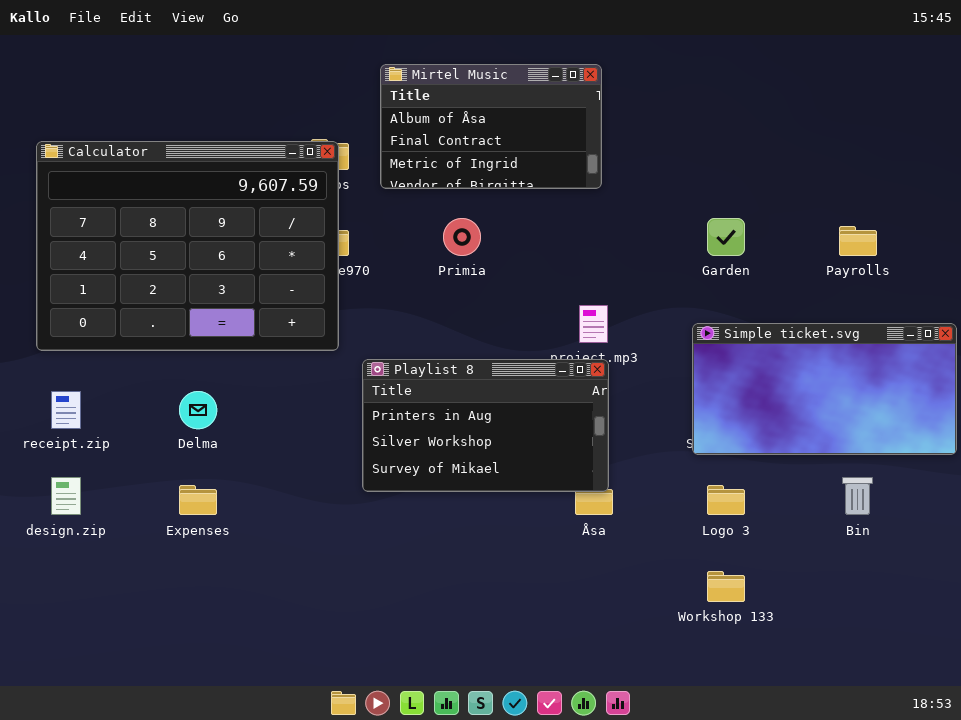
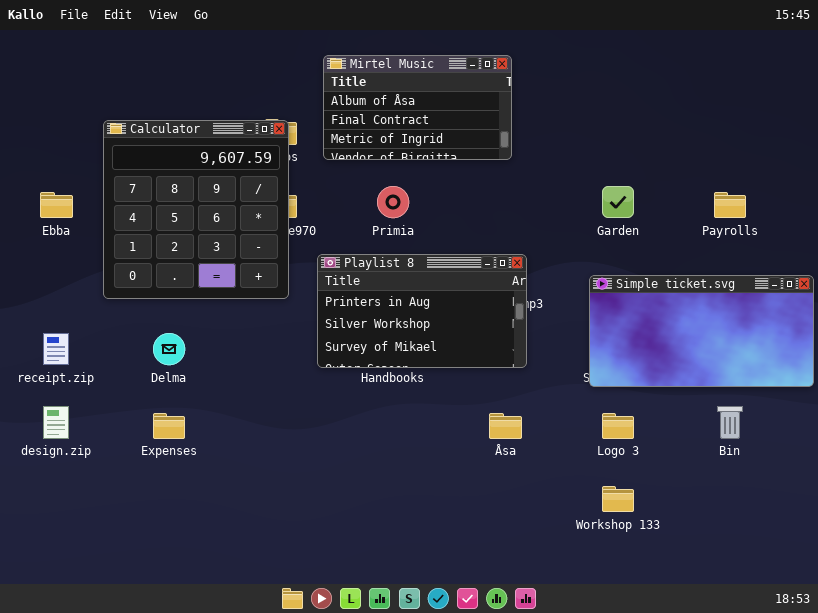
Calculator: [36,141,339,351] -> [103,120,289,299], resized
Playlist 8: [362,359,609,492] -> [317,254,527,368], moved

